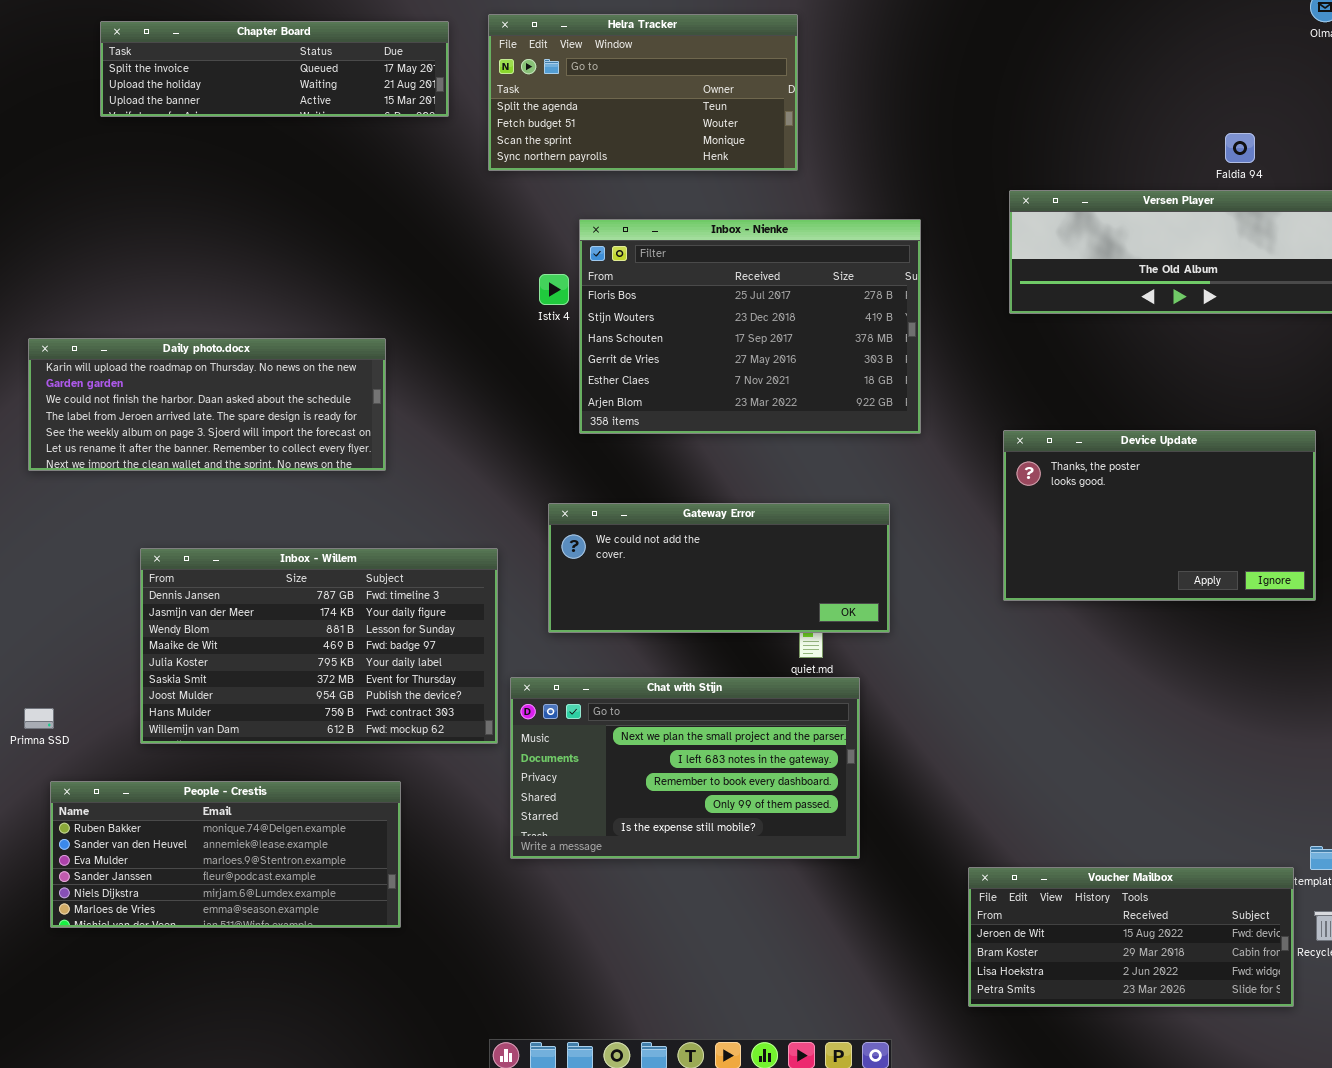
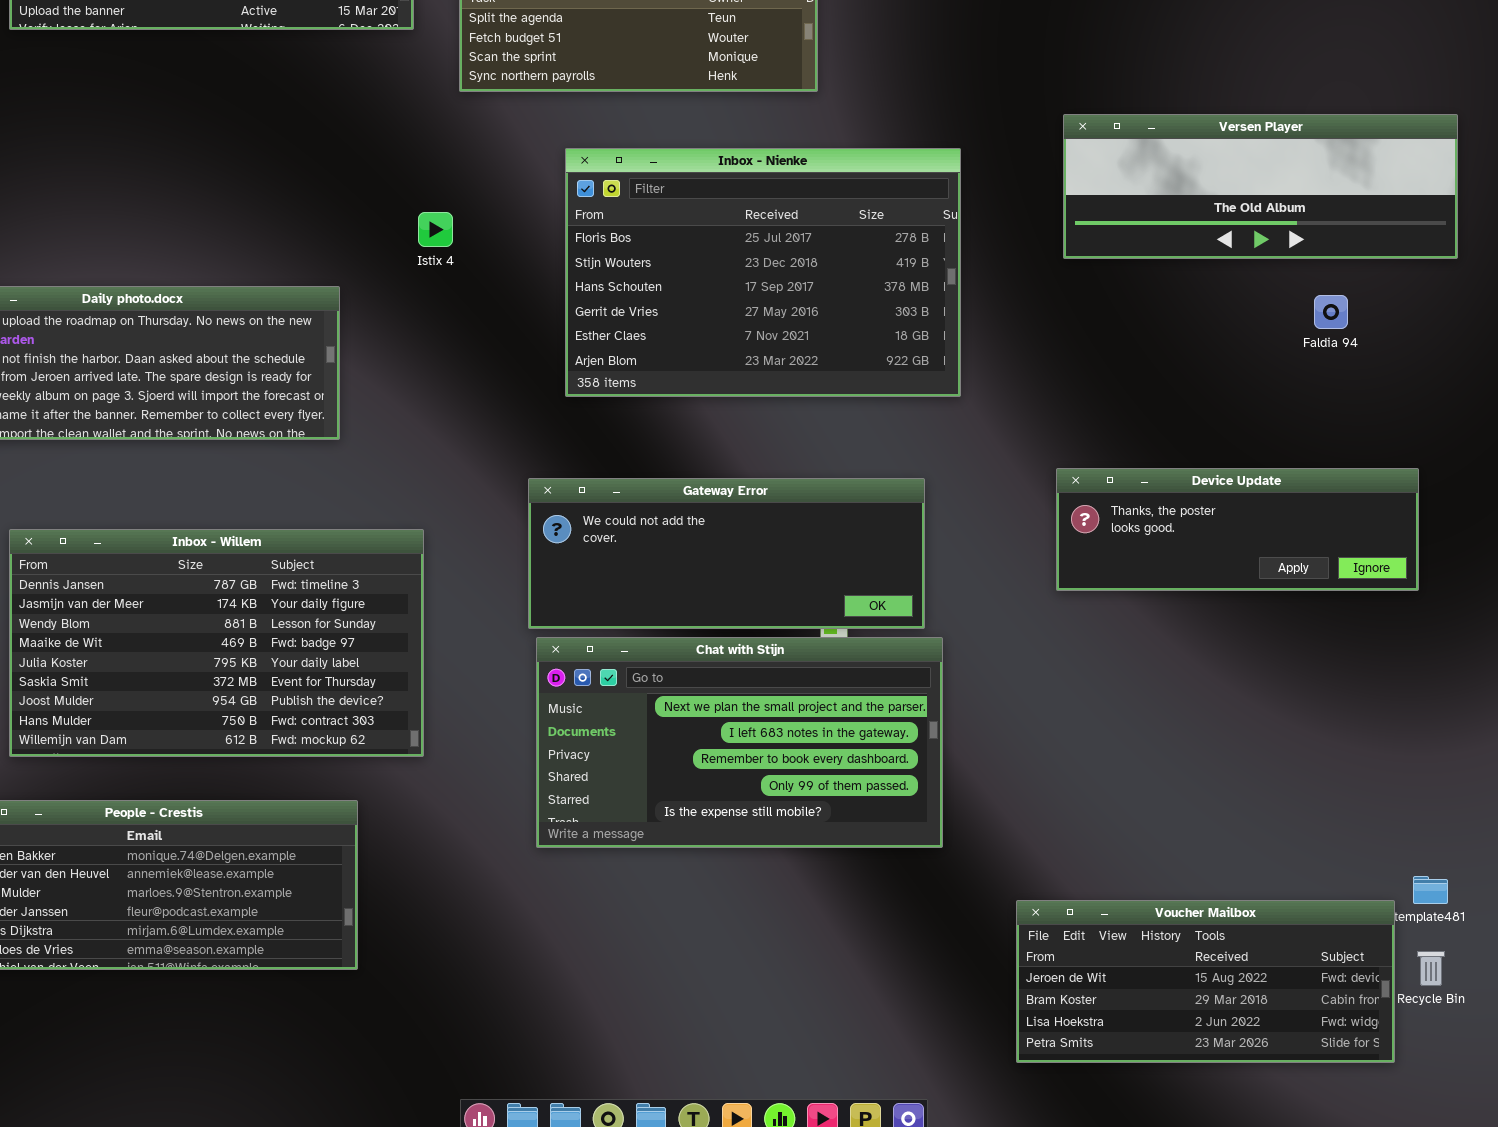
Faldia 94: [1225,133,1255,163] -> [1314,295,1348,329], moved
Istix 4: [539,274,569,305] -> [418,212,453,247], moved
Device Update: [1003,430,1316,601] -> [1056,468,1419,591], resized
Inbox - Willem: [140,548,498,744] -> [9,529,424,757], moved
Chat with Stijn: [510,677,860,859] -> [536,637,943,848], moved

